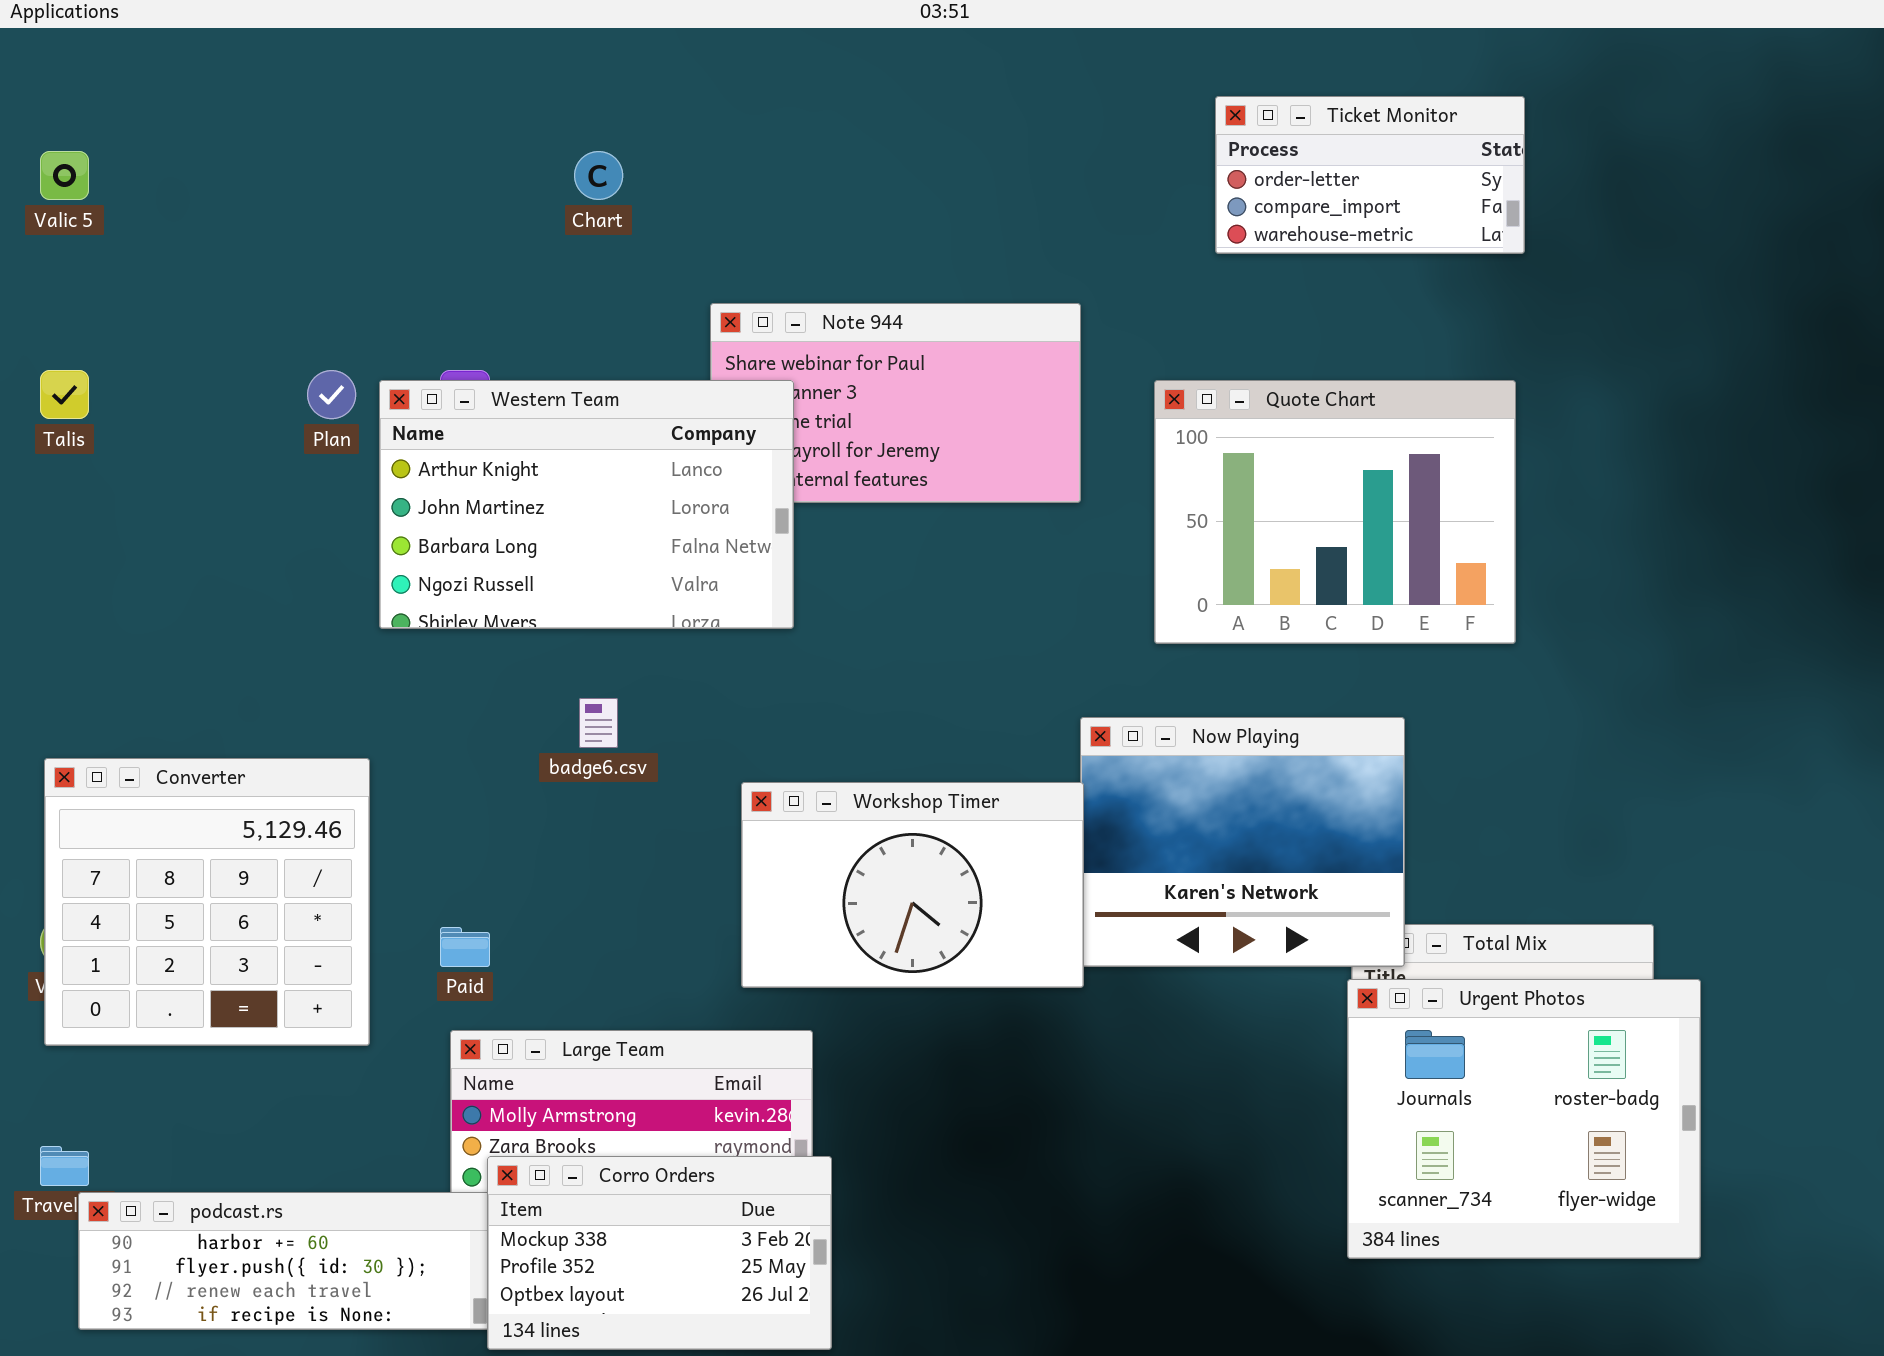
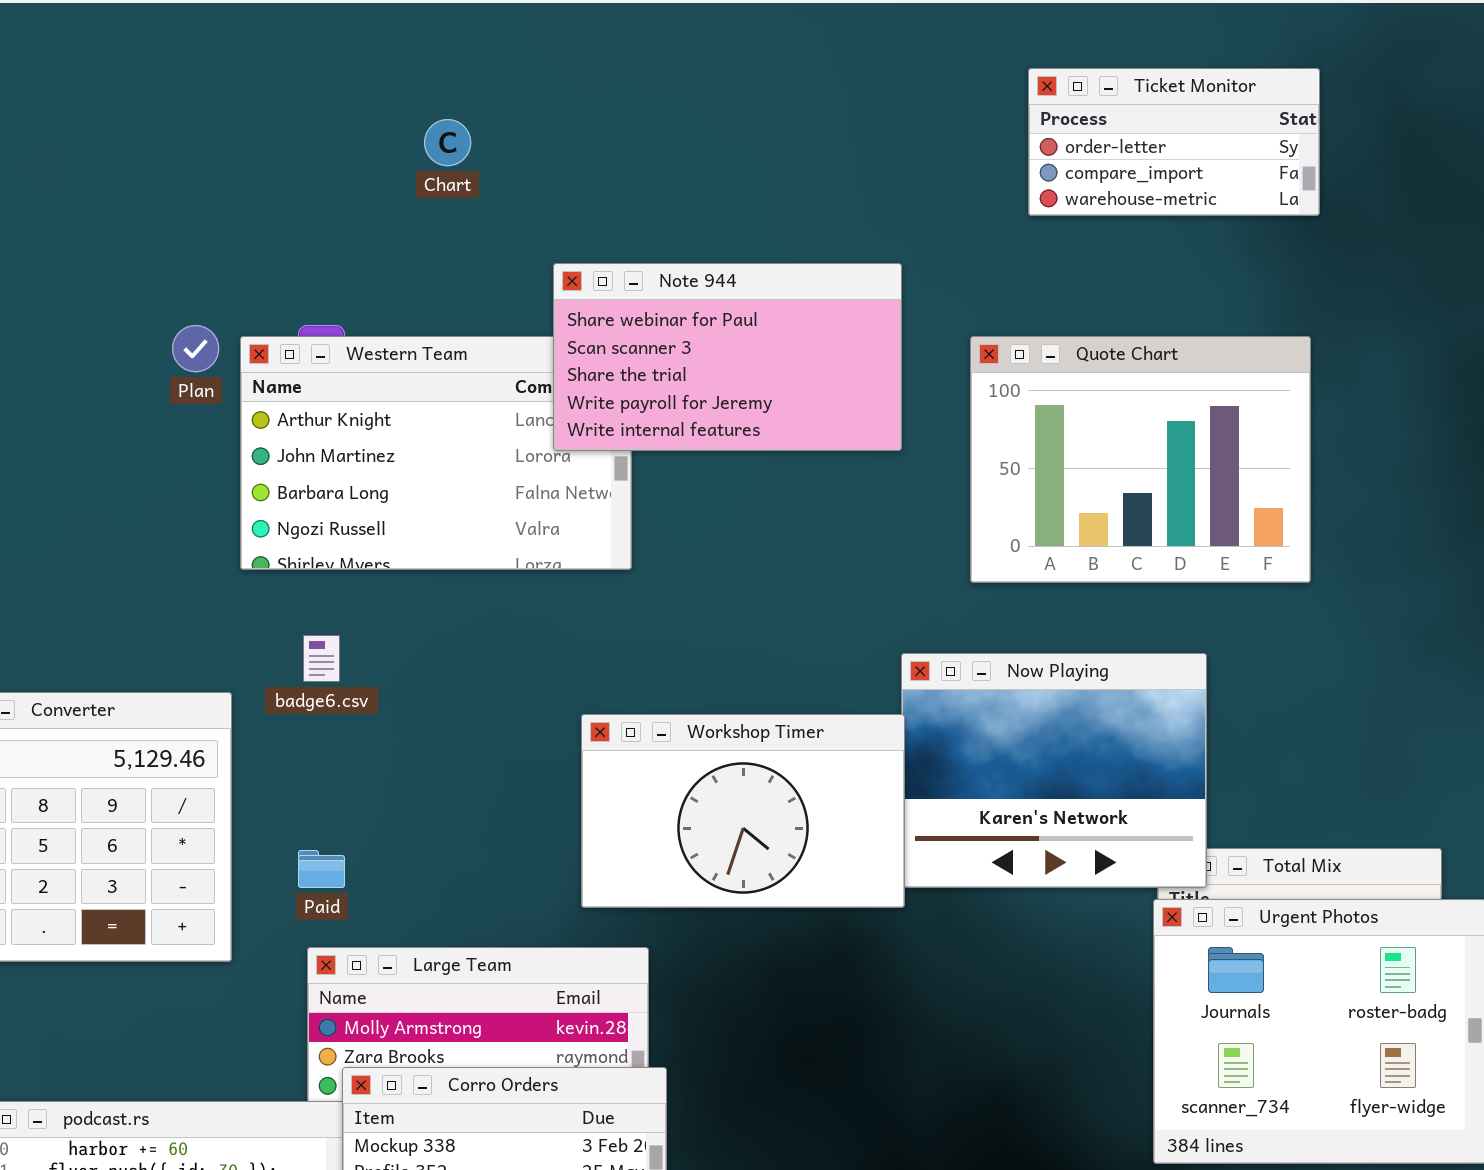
Note 944: [710,303,1081,503] -> [553,263,902,451], raised
badge6.csv: [579,698,618,748] -> [303,635,340,682], moved

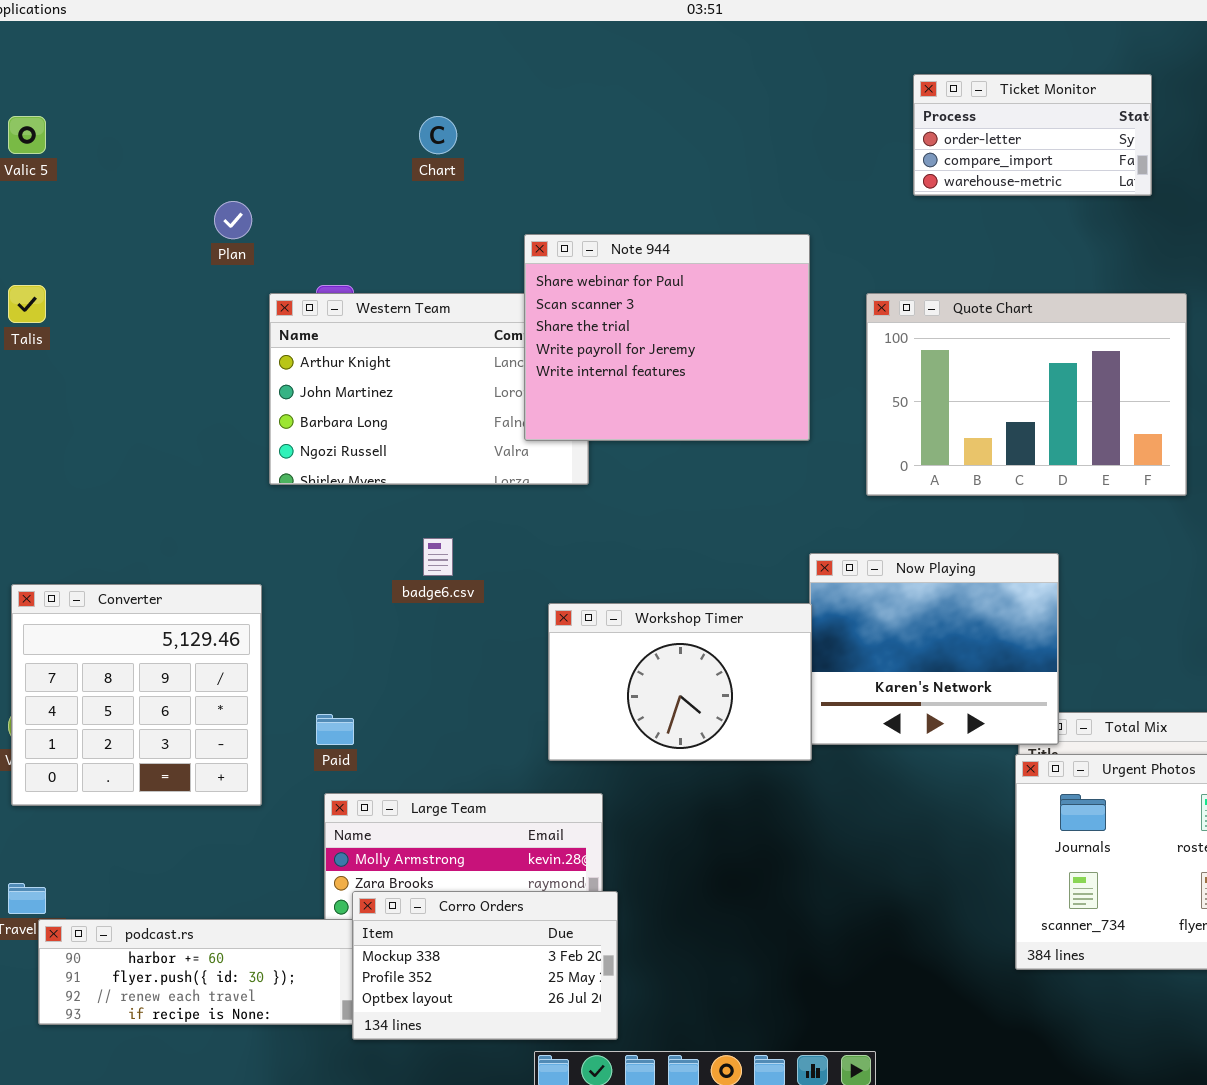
Note 944: [553,263,902,451] -> [524,234,810,441], resized
Plan: [172,325,219,372] -> [214,201,252,239], moved
Quote Chart: [970,336,1311,583] -> [866,293,1187,496], resized
badge6.csv: [303,635,340,682] -> [423,538,453,576], moved

